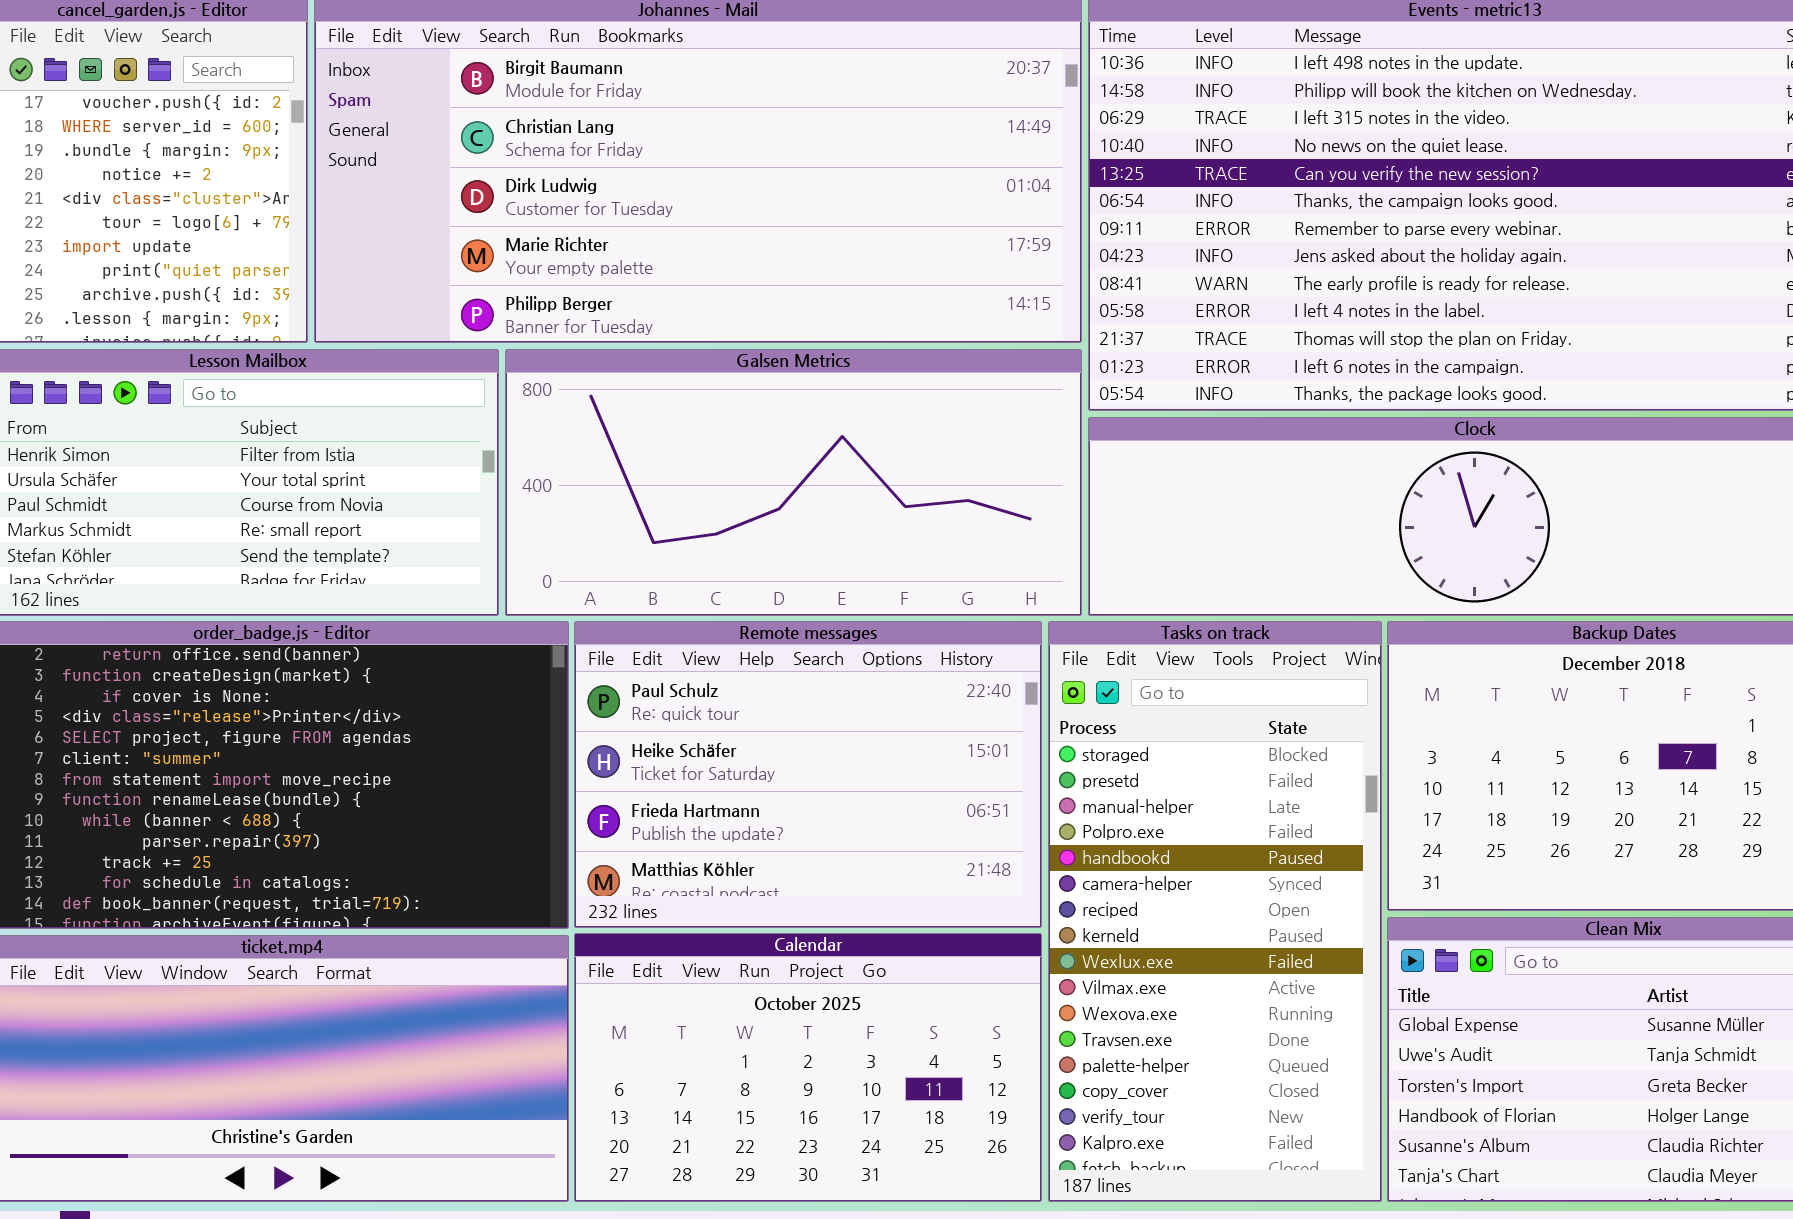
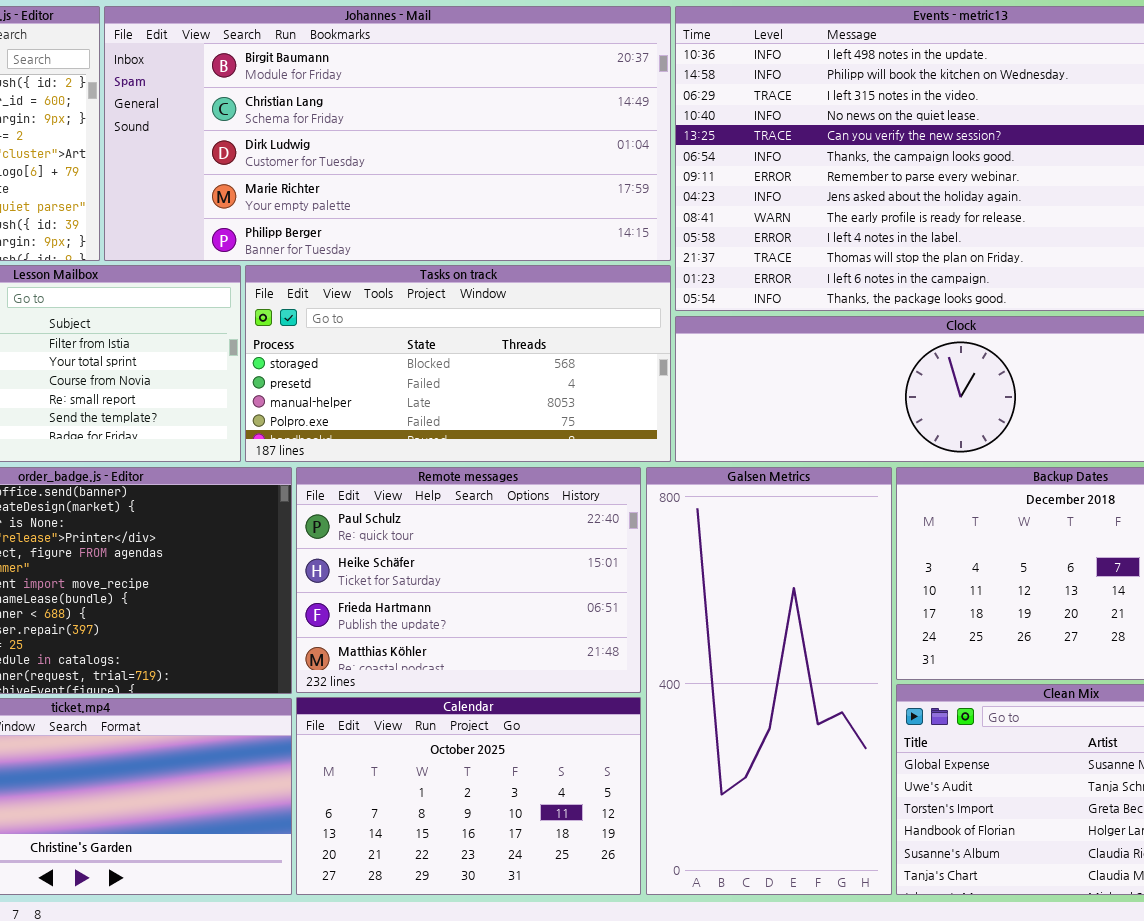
Galsen Metrics: [505,349,1082,616] -> [646,467,892,895], moved, resized
Tasks on track: [1048,621,1382,1202] -> [245,265,671,462], moved, resized

